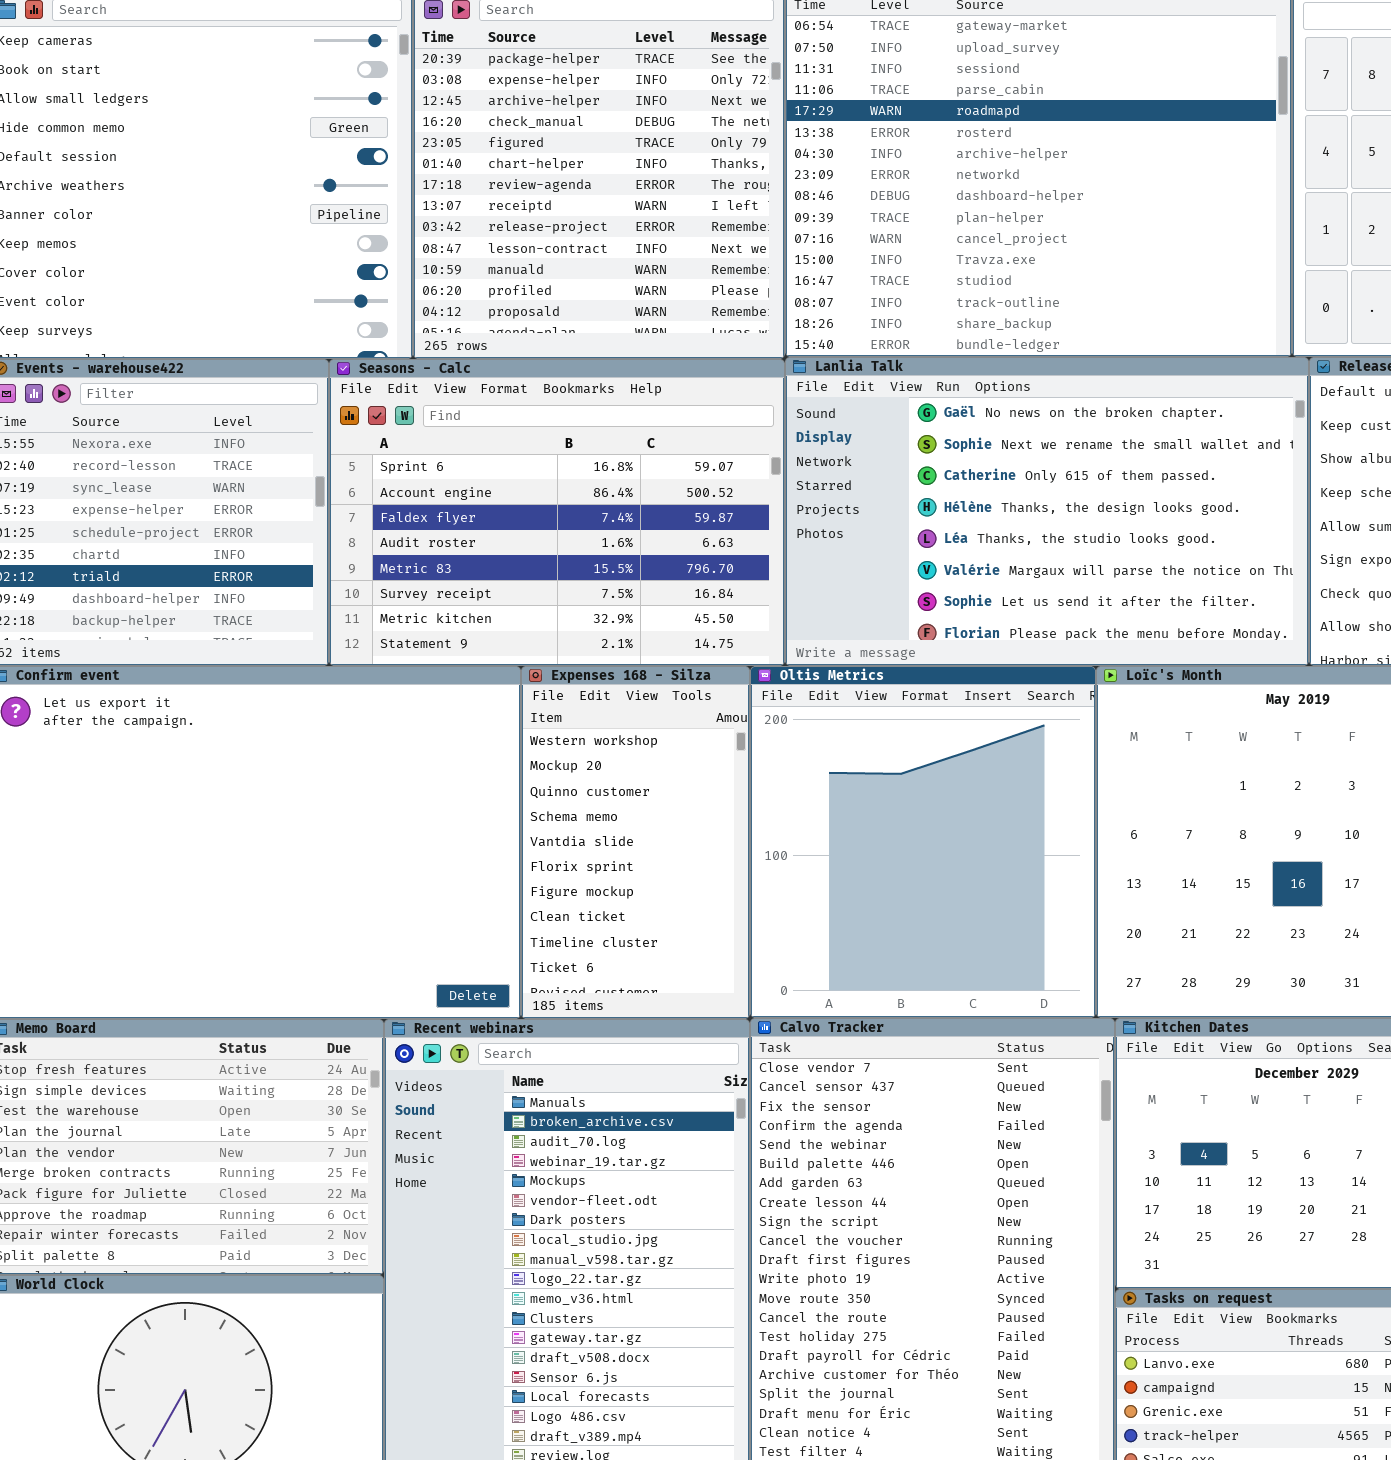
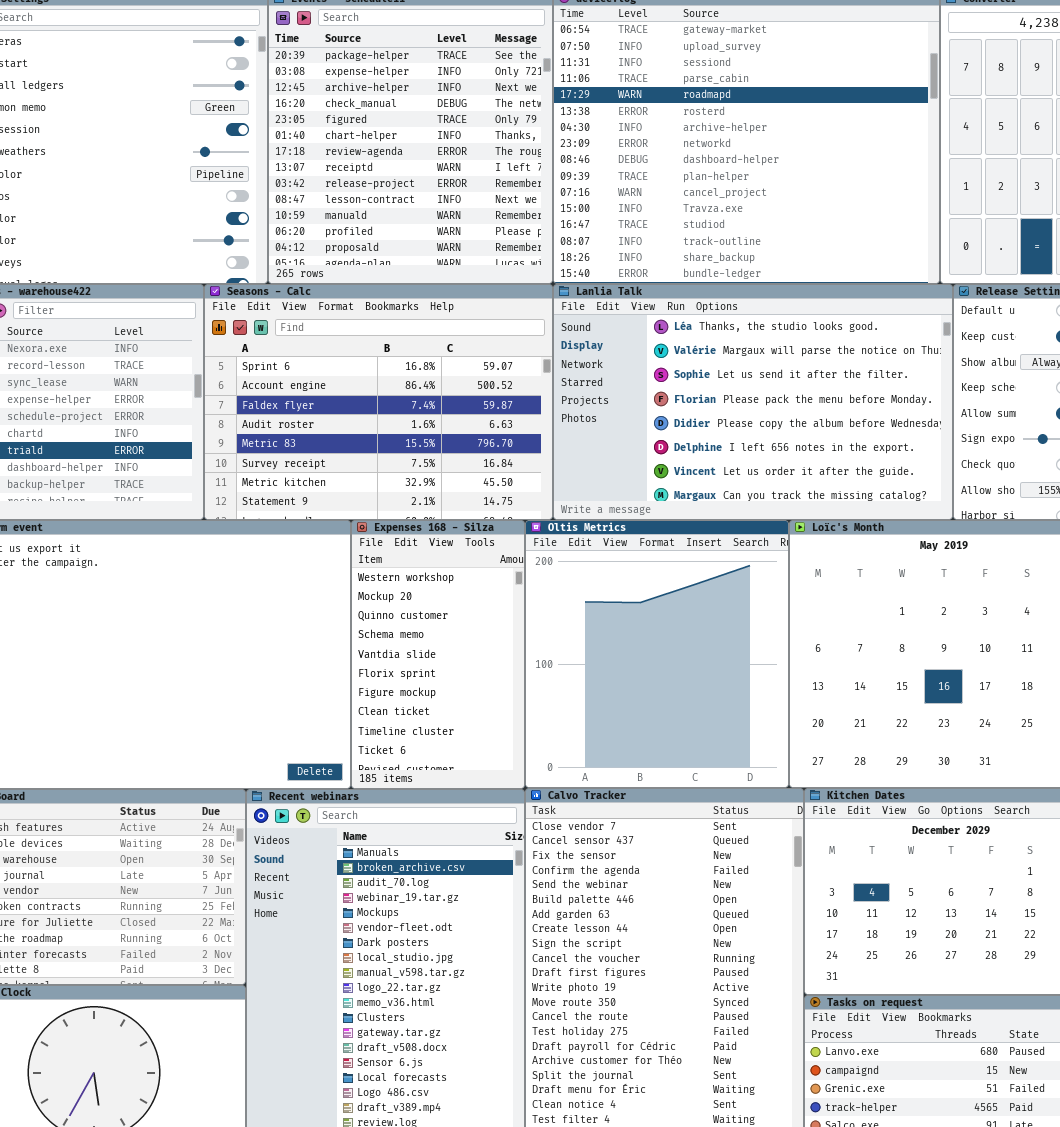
Lanlia Talk: [785,357,1309,666] -> [553,284,953,520], scrolled down 4 rows

